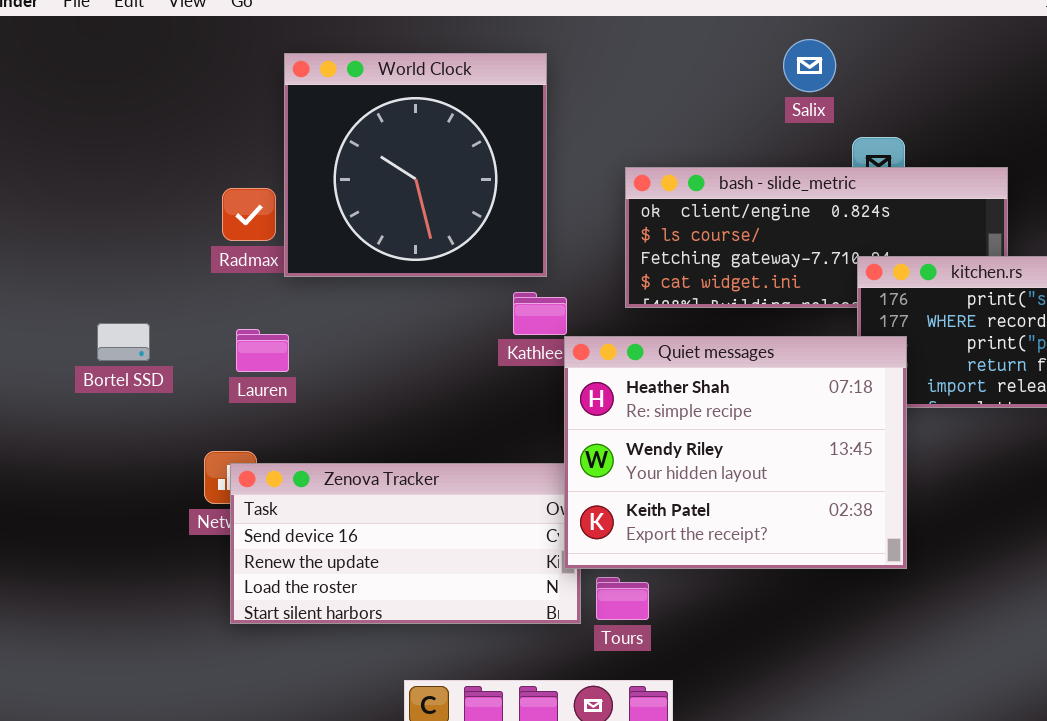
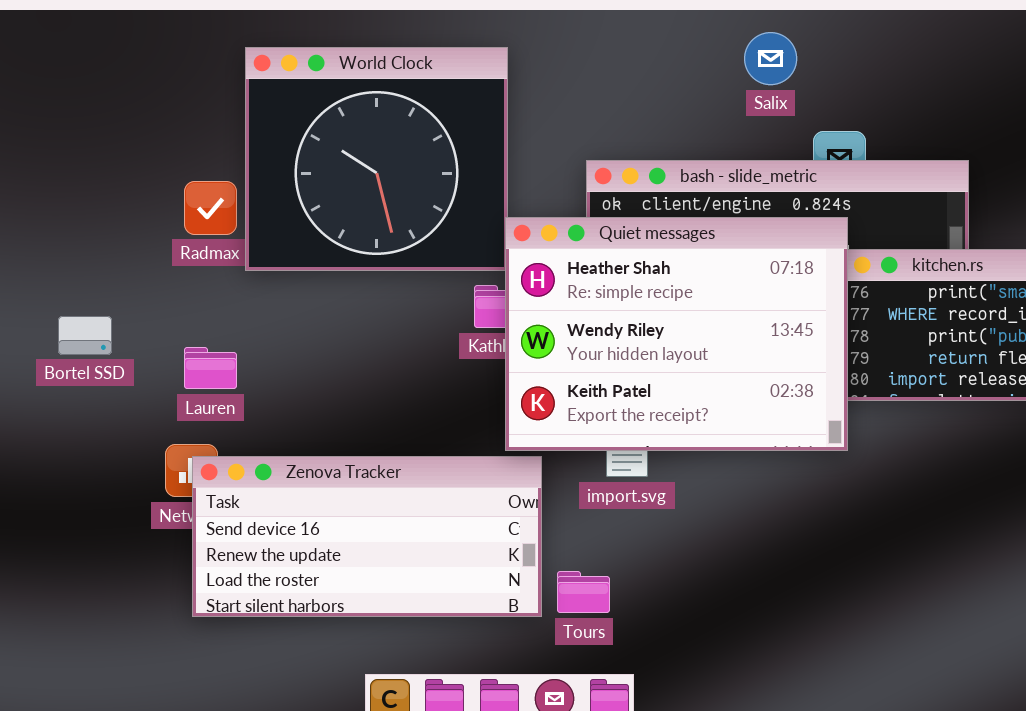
Lauren: [236,329,289,372] -> [184,347,237,389], moved
Quiet messages: [564,336,907,569] -> [505,217,848,451], moved

